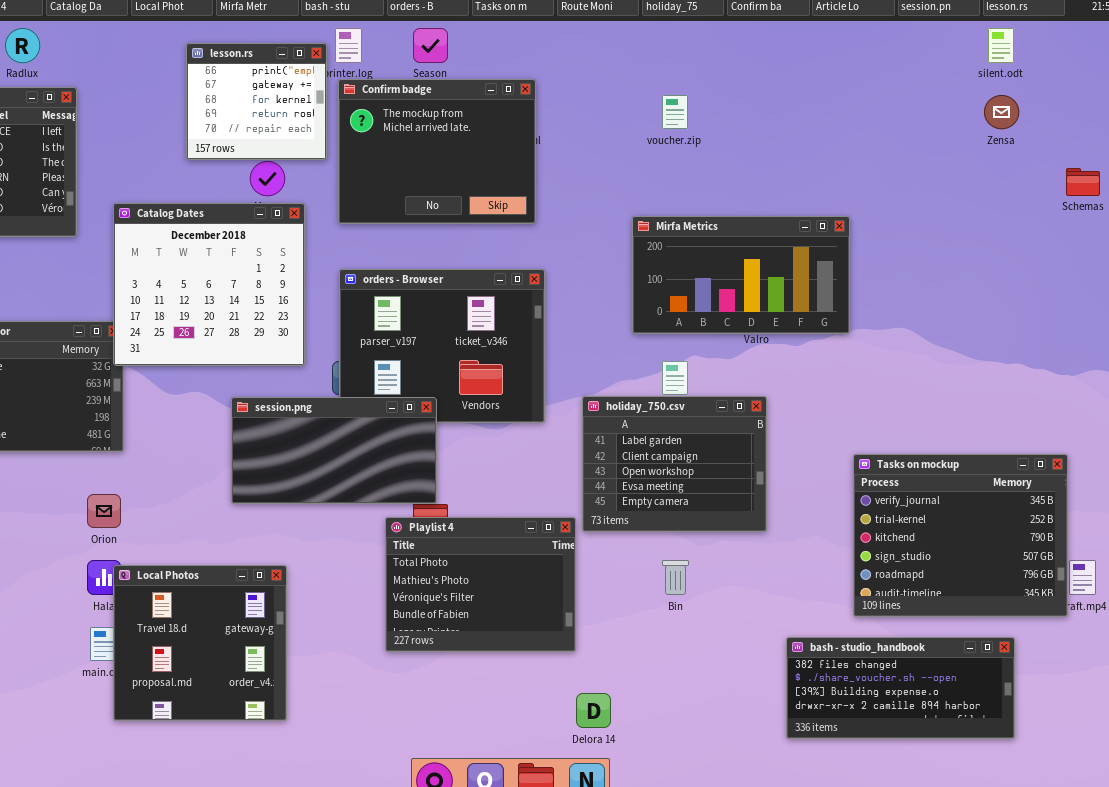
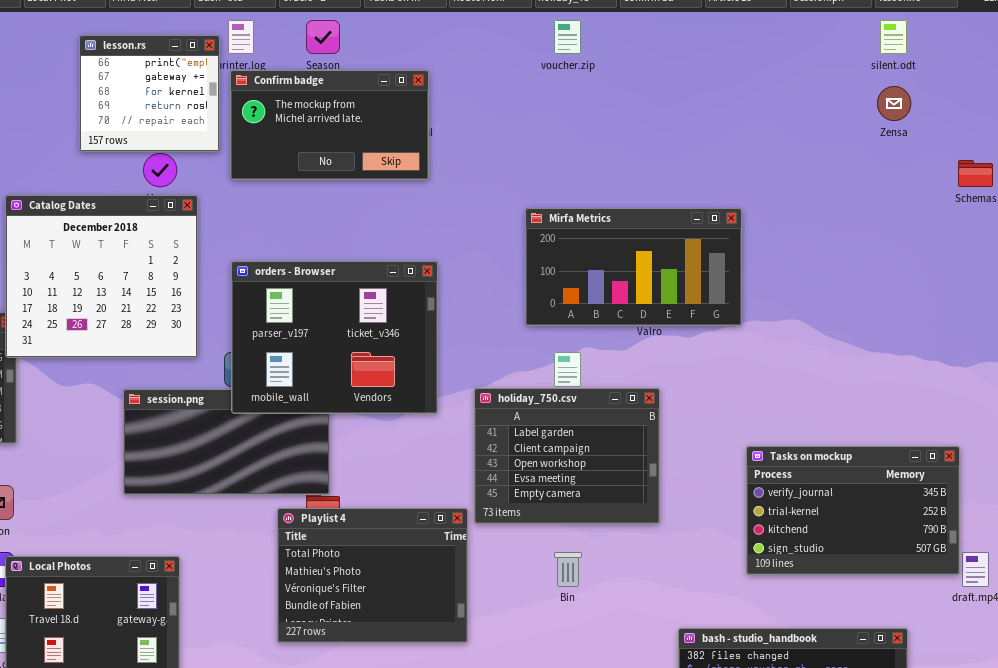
Confirm badge: [338,79,536,224] -> [230,70,429,180], resized
voucher.zip: [662,95,688,129] -> [554,20,581,54], moved
orders - Browser: [339,269,545,423] -> [231,261,438,414], raised
Tasks on mockup: [853,454,1068,617] -> [746,446,960,575], resized

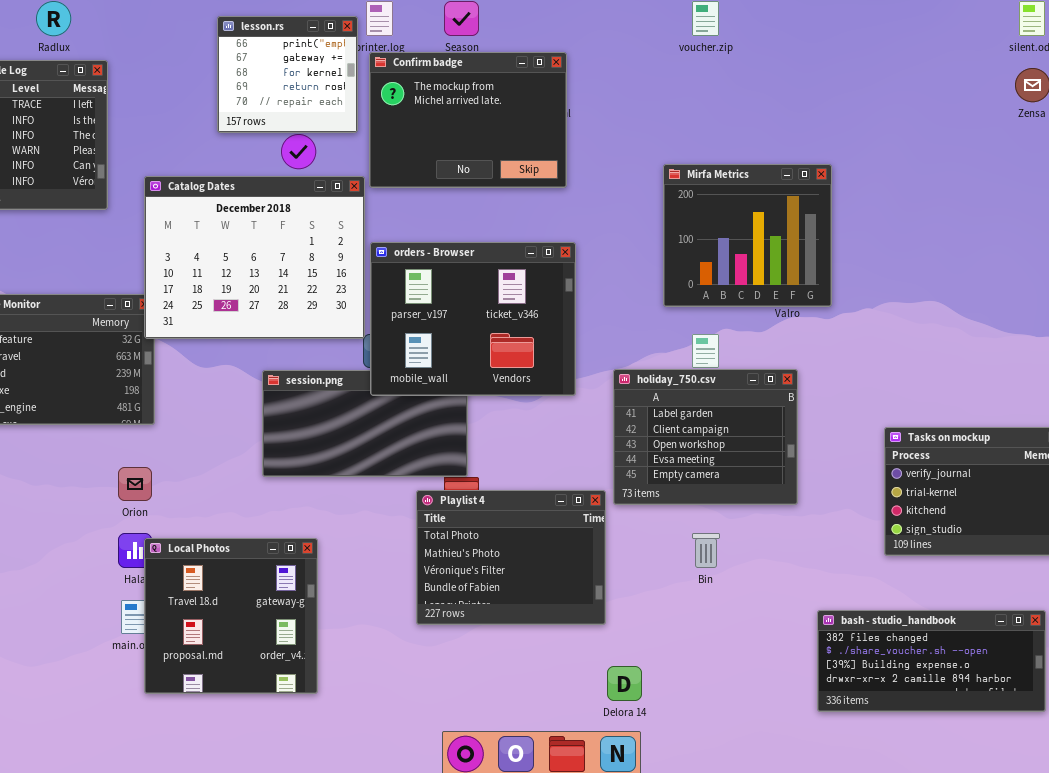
Confirm badge: [230,70,429,180] -> [369,52,567,188], resized
Catalog Dates: [5,195,198,358] -> [144,176,365,339], resized
Mirfa Metrics: [525,208,742,326] -> [663,164,832,307], resized

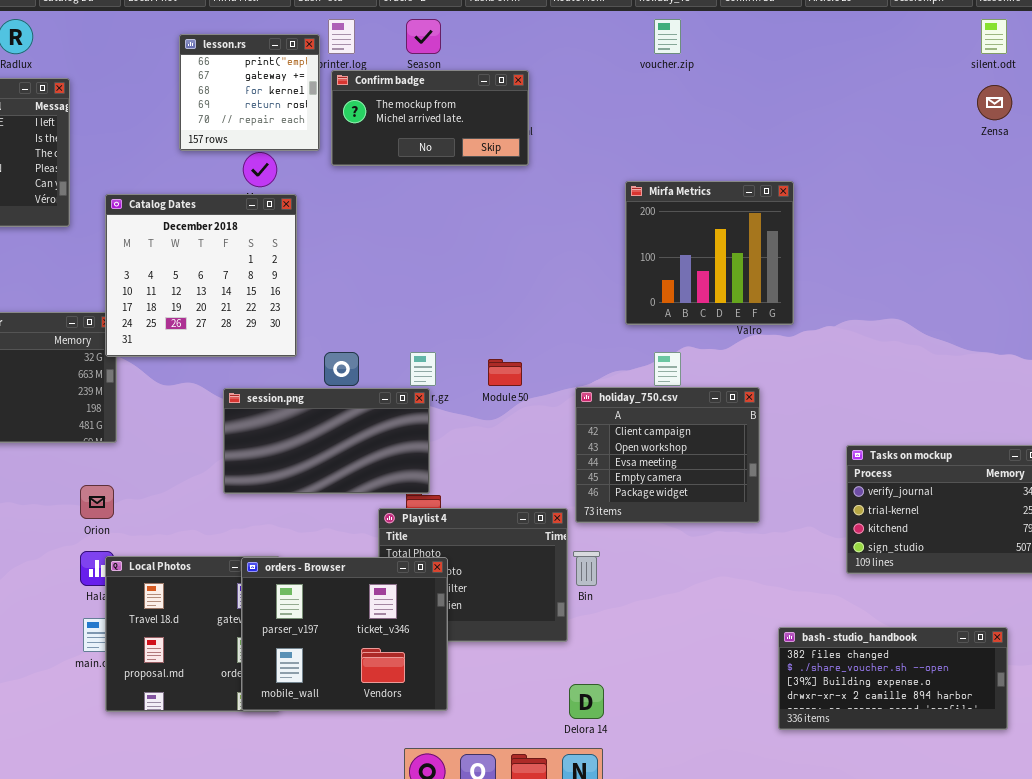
Confirm badge: [369,52,567,188] -> [331,70,529,166], resized
Catalog Dates: [144,176,365,339] -> [105,194,297,357], resized
orders - Browser: [370,242,576,396] -> [241,557,448,711], moved
holiday_750.csv: [613,369,798,505] -> [575,387,760,523], scrolled down 1 row
Bin: [692,533,720,568] -> [573,551,600,586], moved

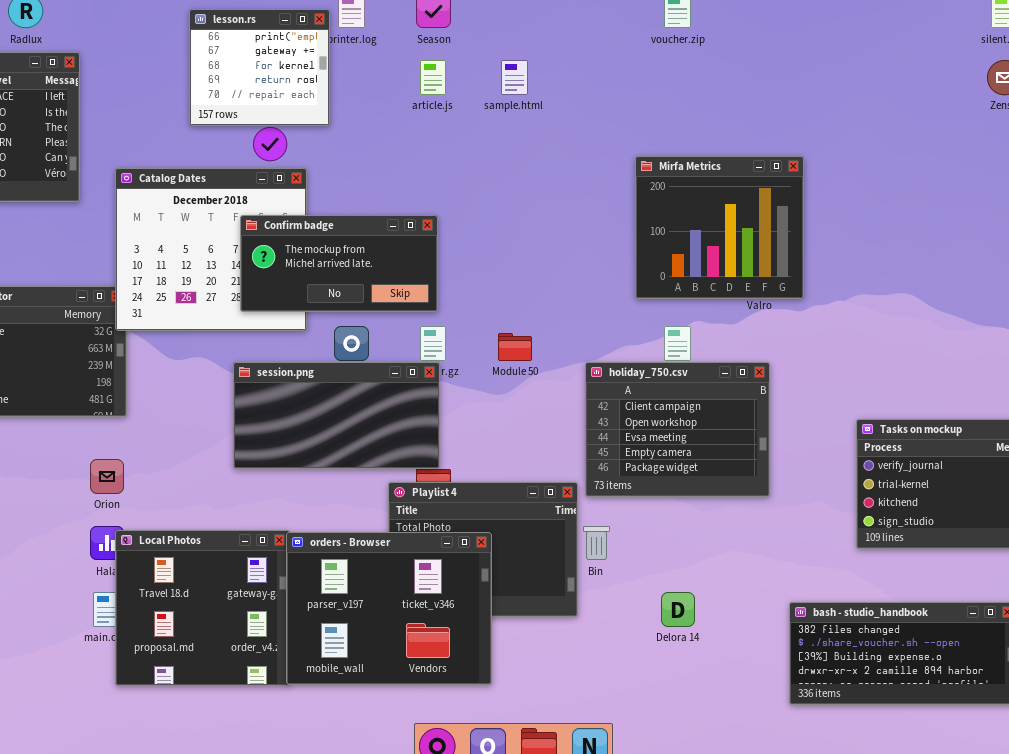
Confirm badge: [331,70,529,166] -> [240,215,438,312], moved
orders - Browser: [241,557,448,711] -> [286,532,492,685], moved
Delora 14: [569,684,604,719] -> [661,592,695,627], moved

